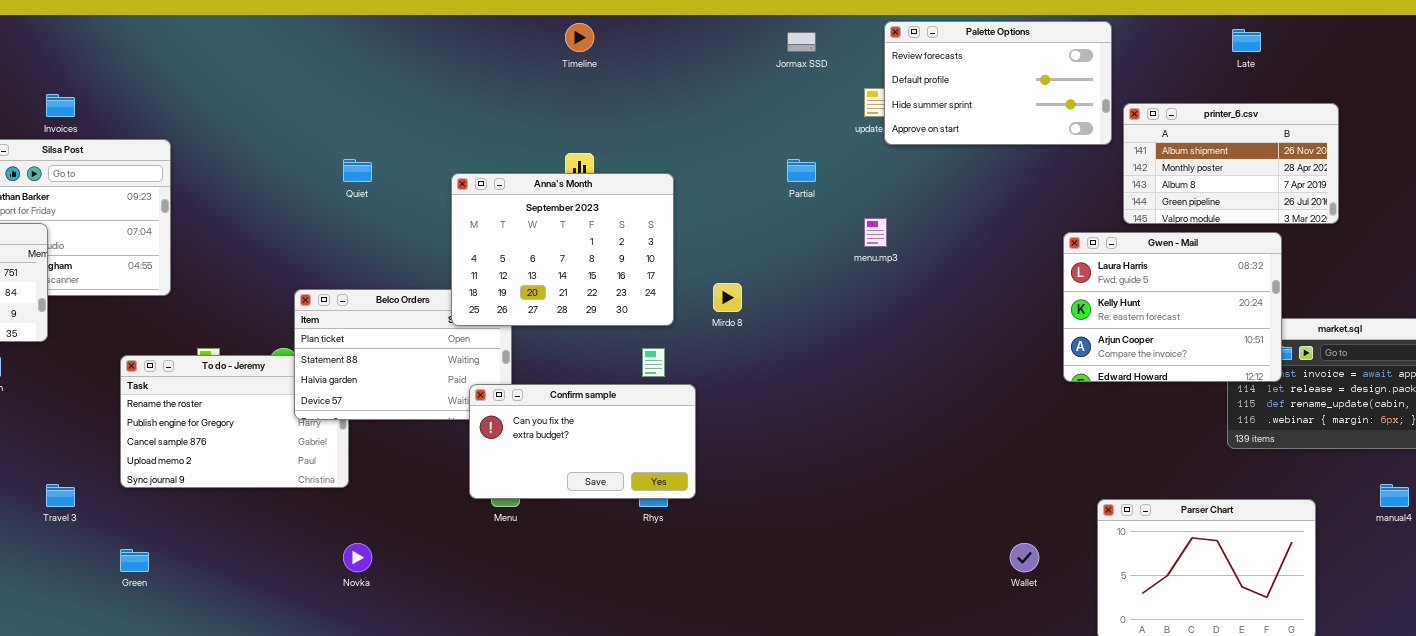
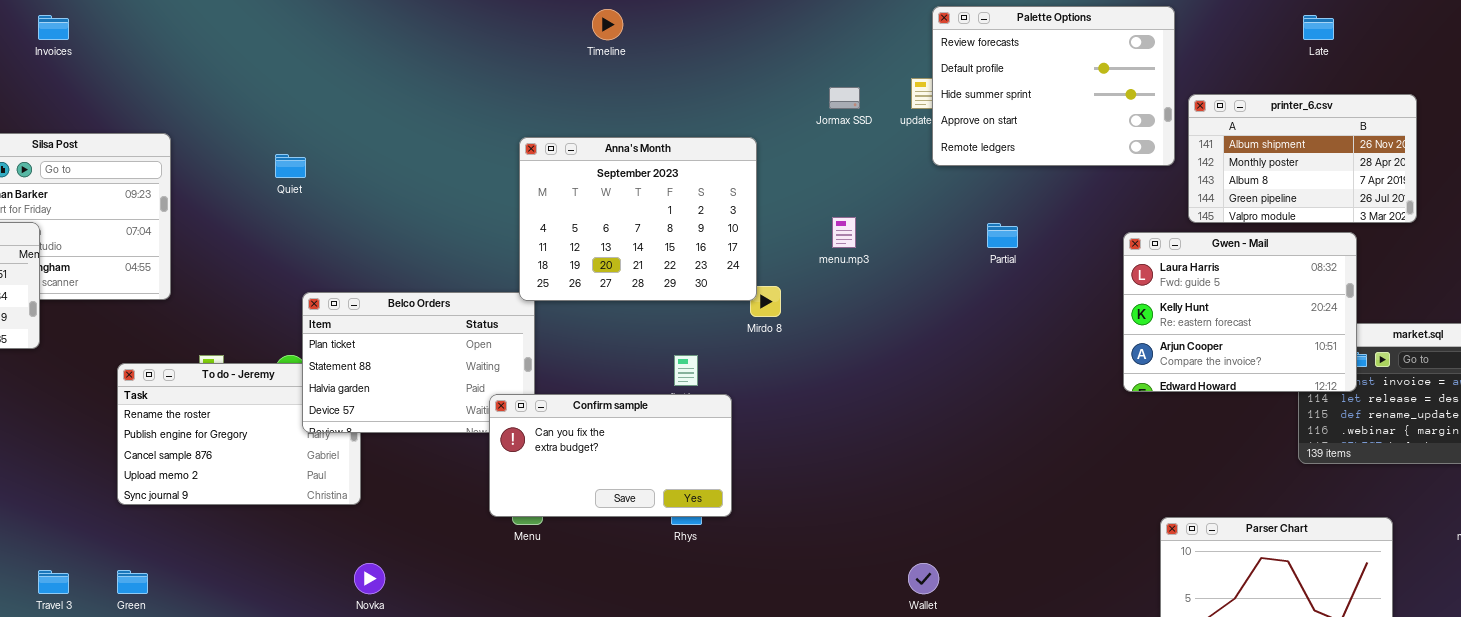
Palette Options: [884,21,1112,145] -> [932,6,1175,166], resized
Jormax SSD: [787,32,816,52] -> [829,87,860,109], moved
Invoices: [46,94,75,117] -> [38,15,69,40], moved
Quiet: [343,159,372,182] -> [275,154,306,178], moved
Partial: [787,159,816,182] -> [987,223,1018,248], moved
Anna's Month: [451,173,674,326] -> [519,137,757,301], moved
menu.mp3: [864,218,887,247] -> [832,217,856,248], moved
Travel 3: [46,484,75,507] -> [38,570,69,594], moved
Wallet: [1010,543,1039,572] -> [908,563,939,594], moved

